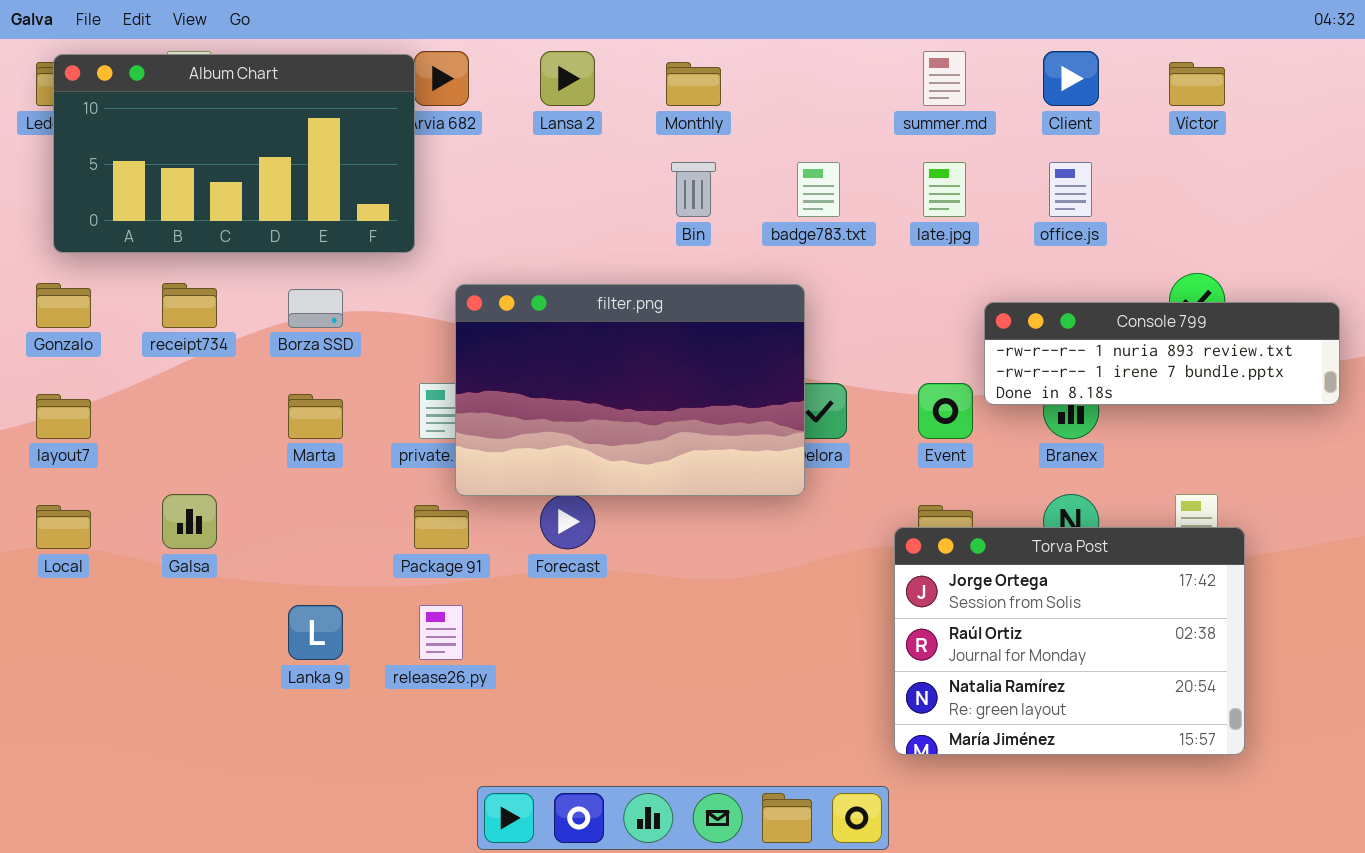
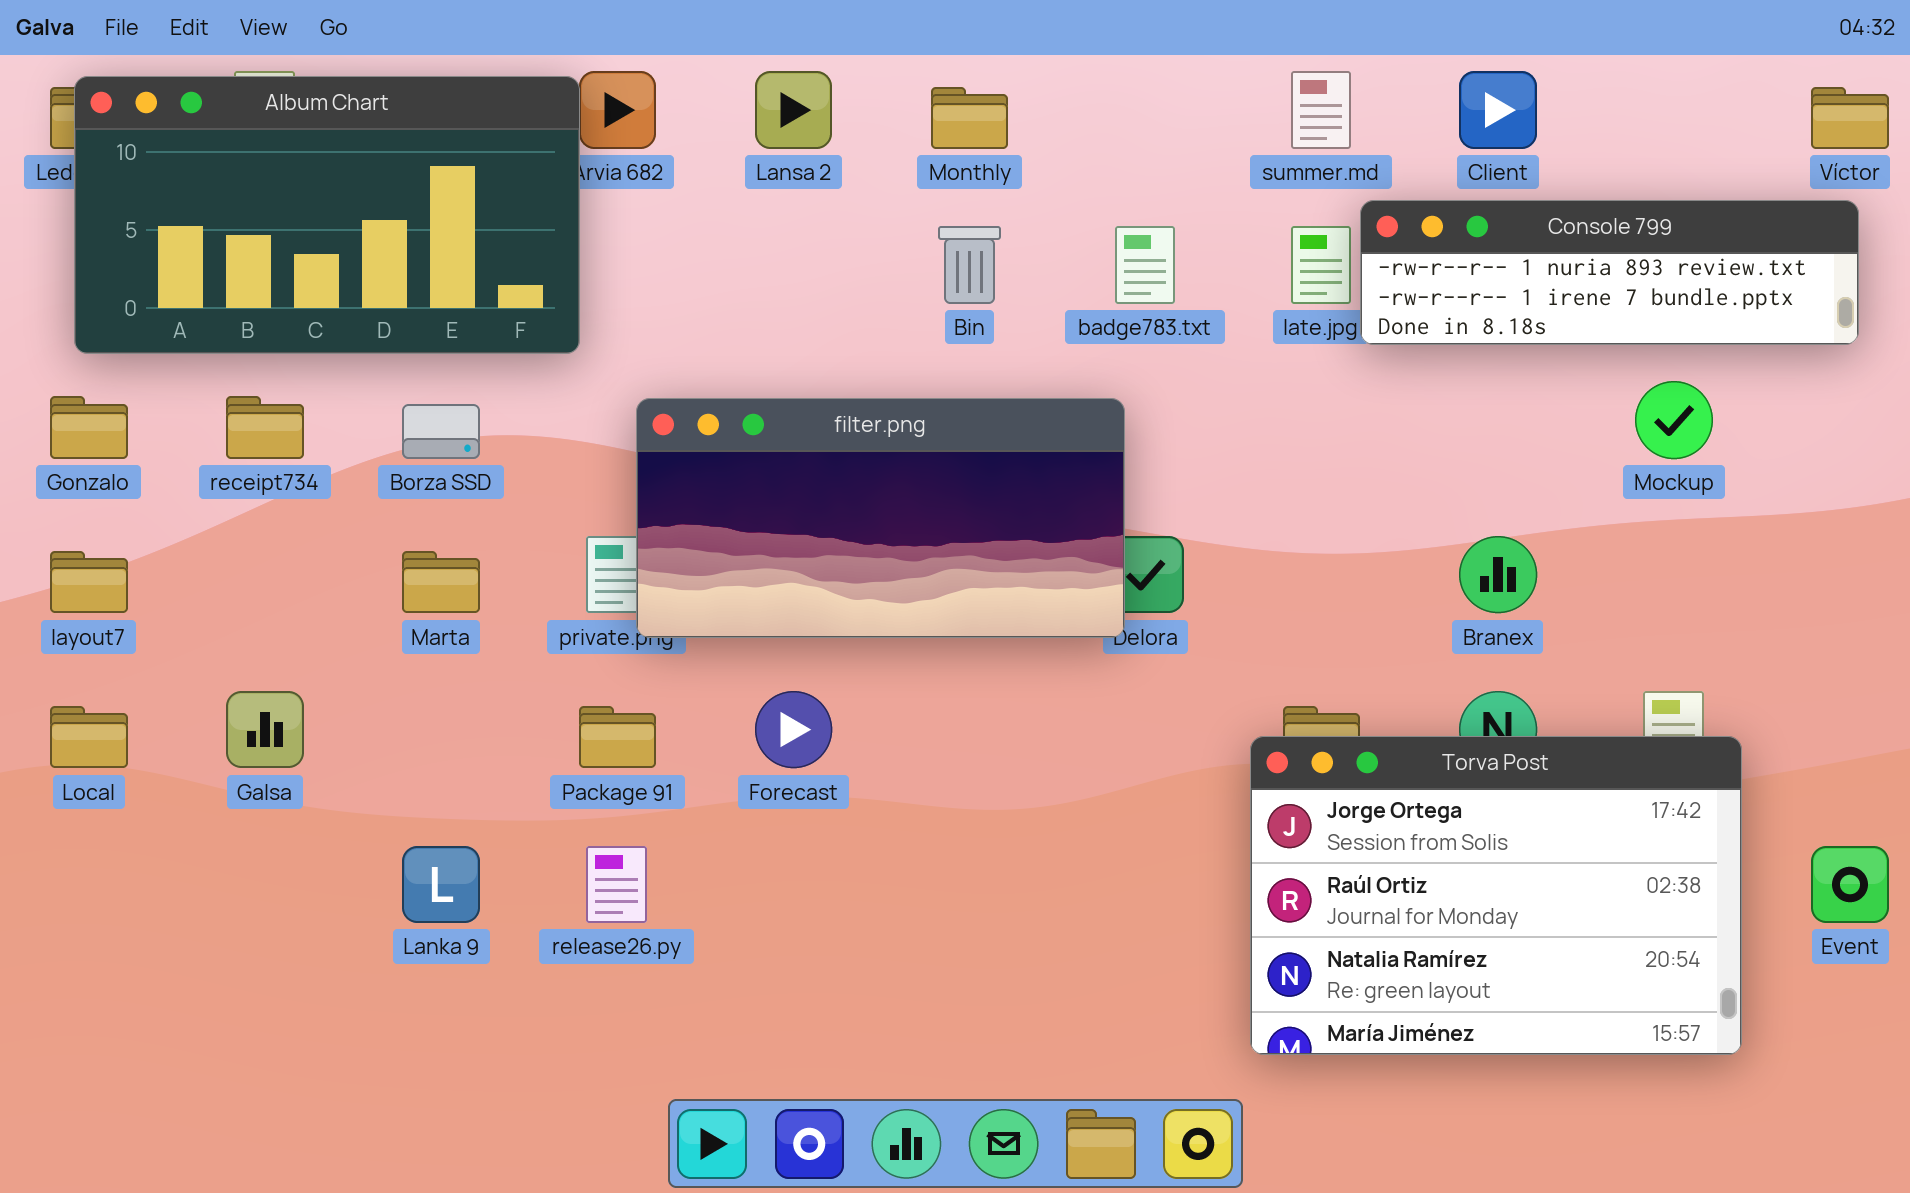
Víctor: [1169,62,1225,106] -> [1811,87,1889,149], moved
filter.png: [455,284,805,496] -> [636,398,1125,638], resized
Console 799: [984,302,1340,405] -> [1360,200,1859,345], moved
Event: [918,383,973,439] -> [1811,846,1889,923], moved

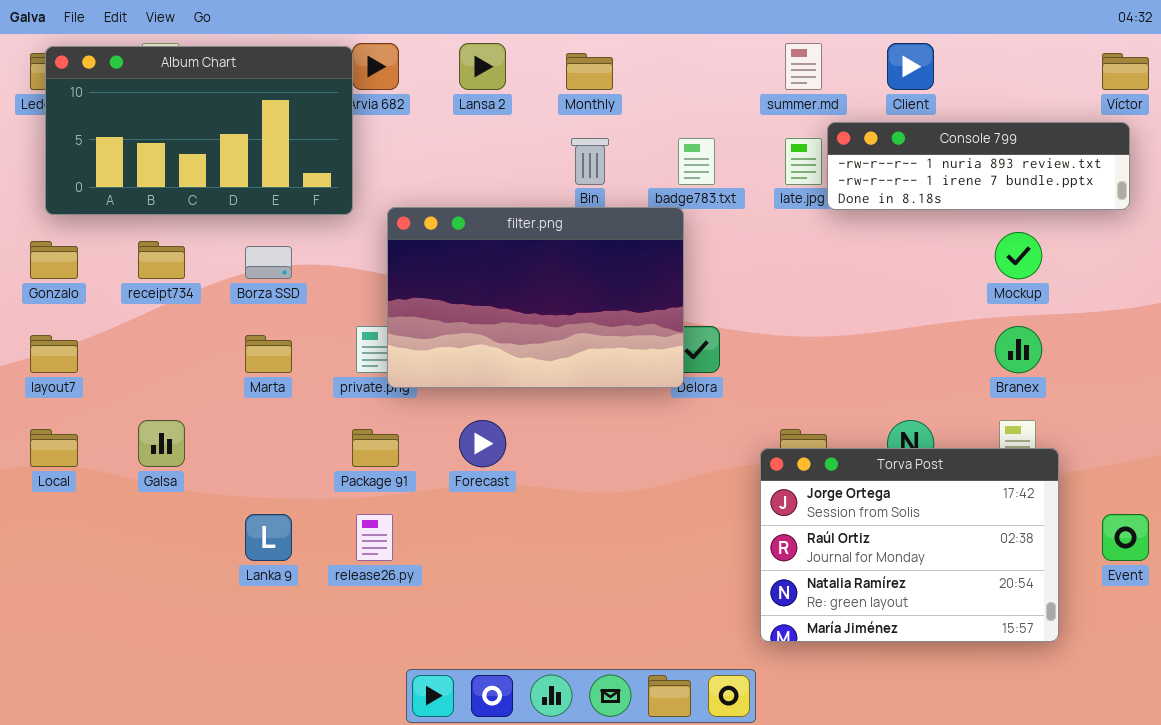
filter.png: [636,398,1125,638] -> [387,207,684,388], resized
Branex: [1459,536,1537,613] -> [995,326,1042,373], moved

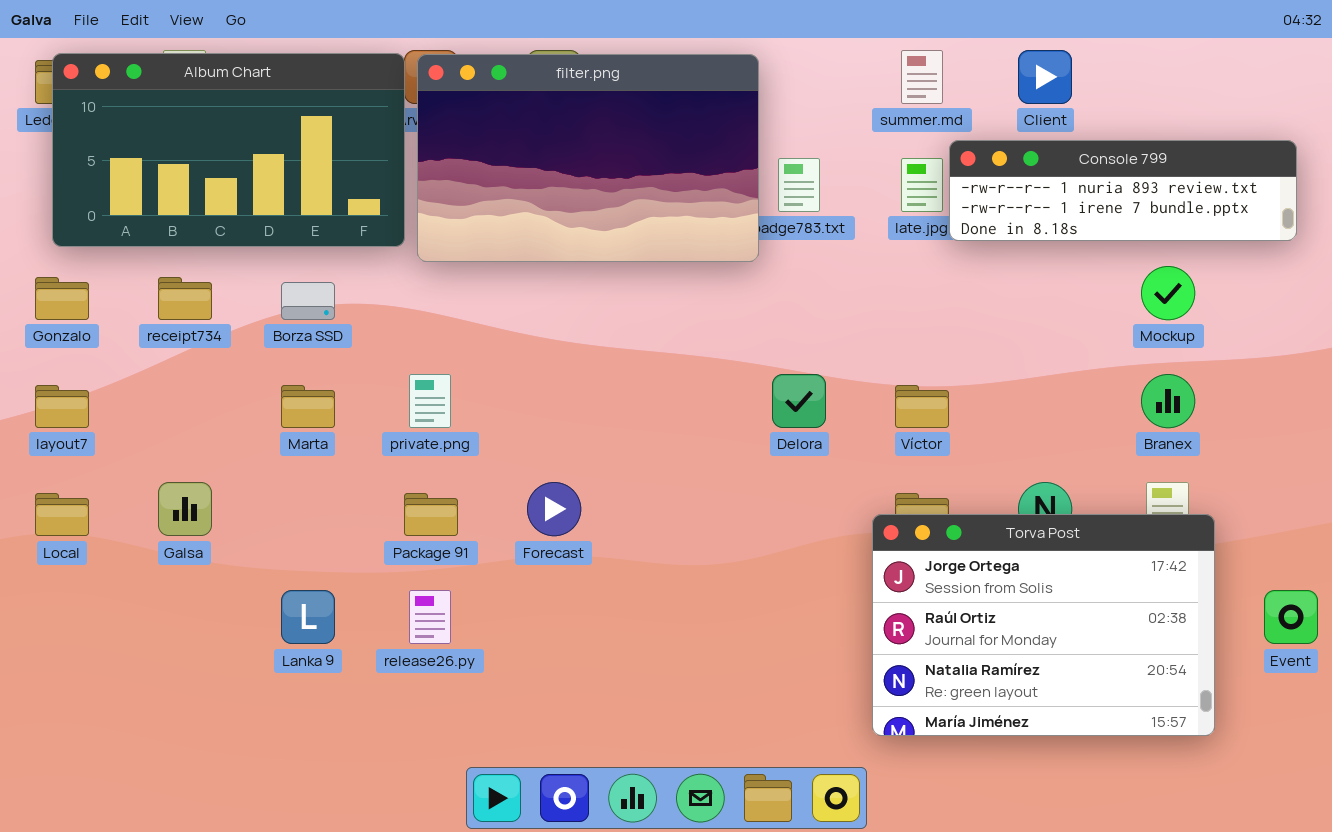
Víctor: [1102,53,1149,90] -> [895,385,949,428], moved
filter.png: [387,207,684,388] -> [417,54,759,262], moved

